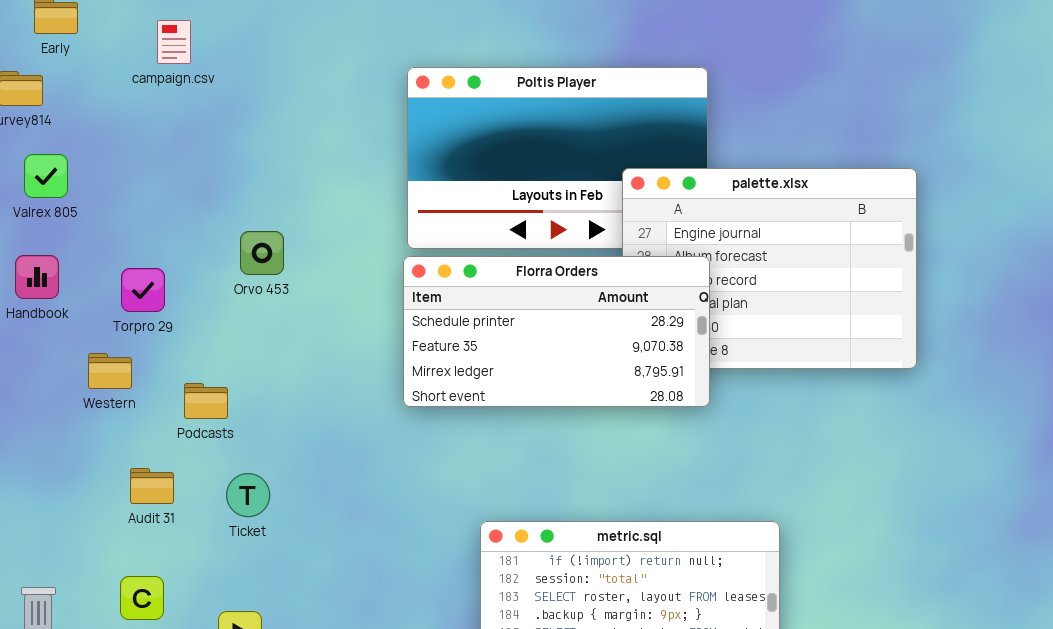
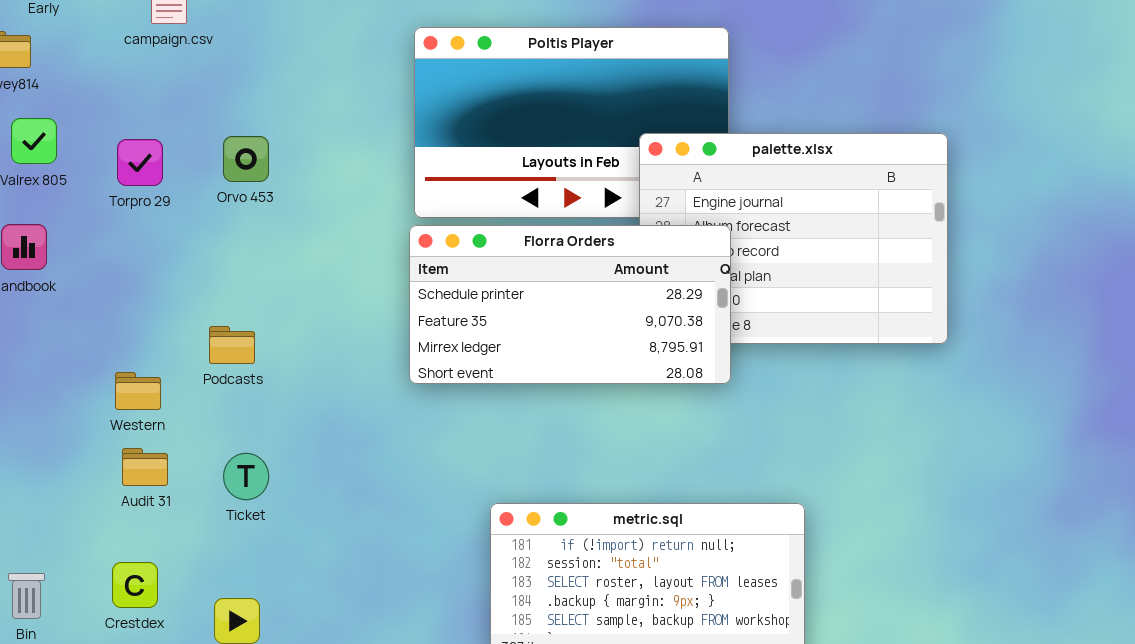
Orvo 453: [240,231,284,275] -> [223,136,269,182], moved
Torpro 29: [121,268,165,312] -> [117,139,163,186], moved
Western: [88,353,132,389] -> [115,372,161,410], moved
Podcasts: [184,383,228,419] -> [209,326,255,364], moved

